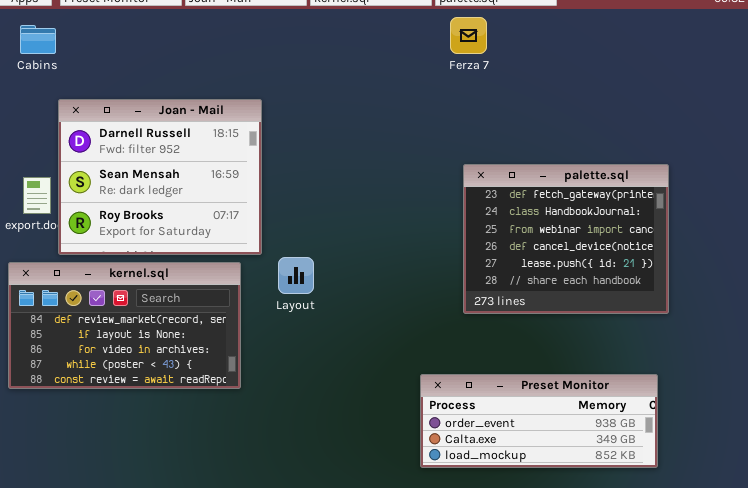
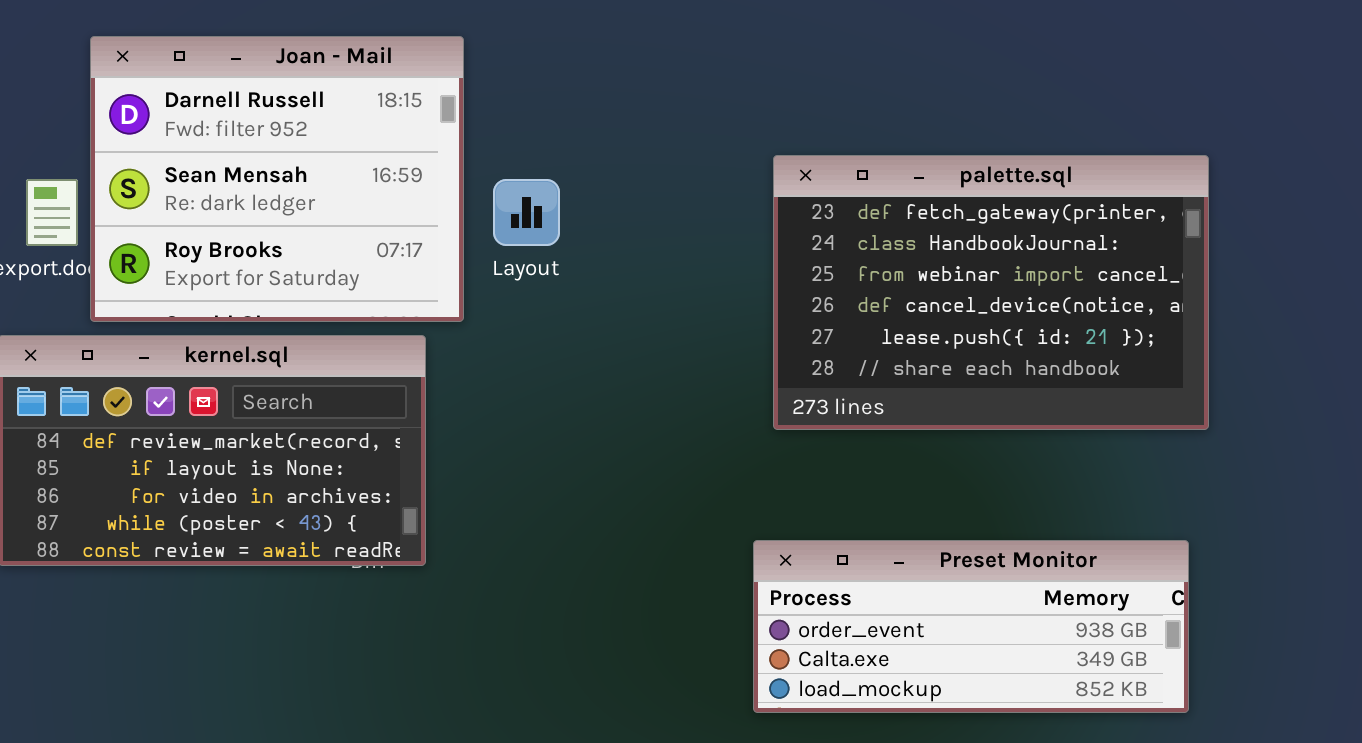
palette.sql: [463,164,669,314] -> [773,155,1209,430], resized
Layout: [278,257,314,294] -> [493,179,560,246], moved

